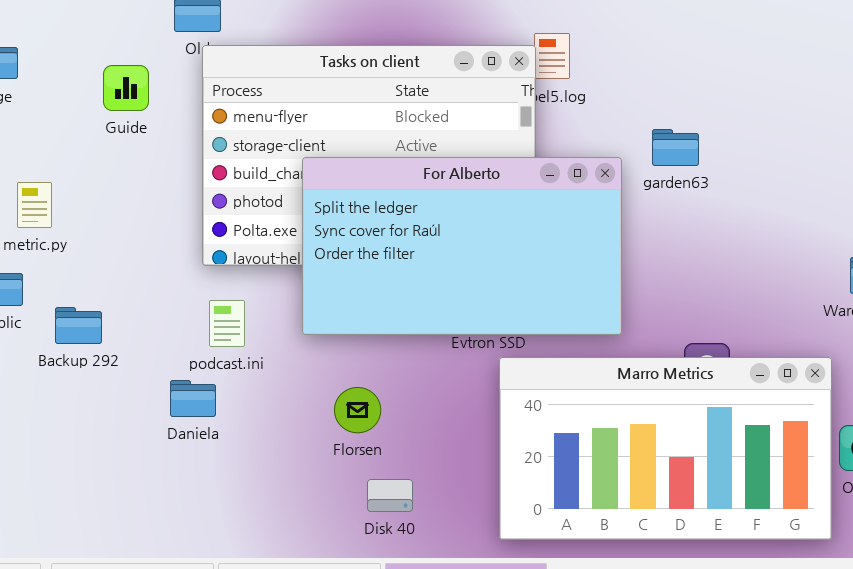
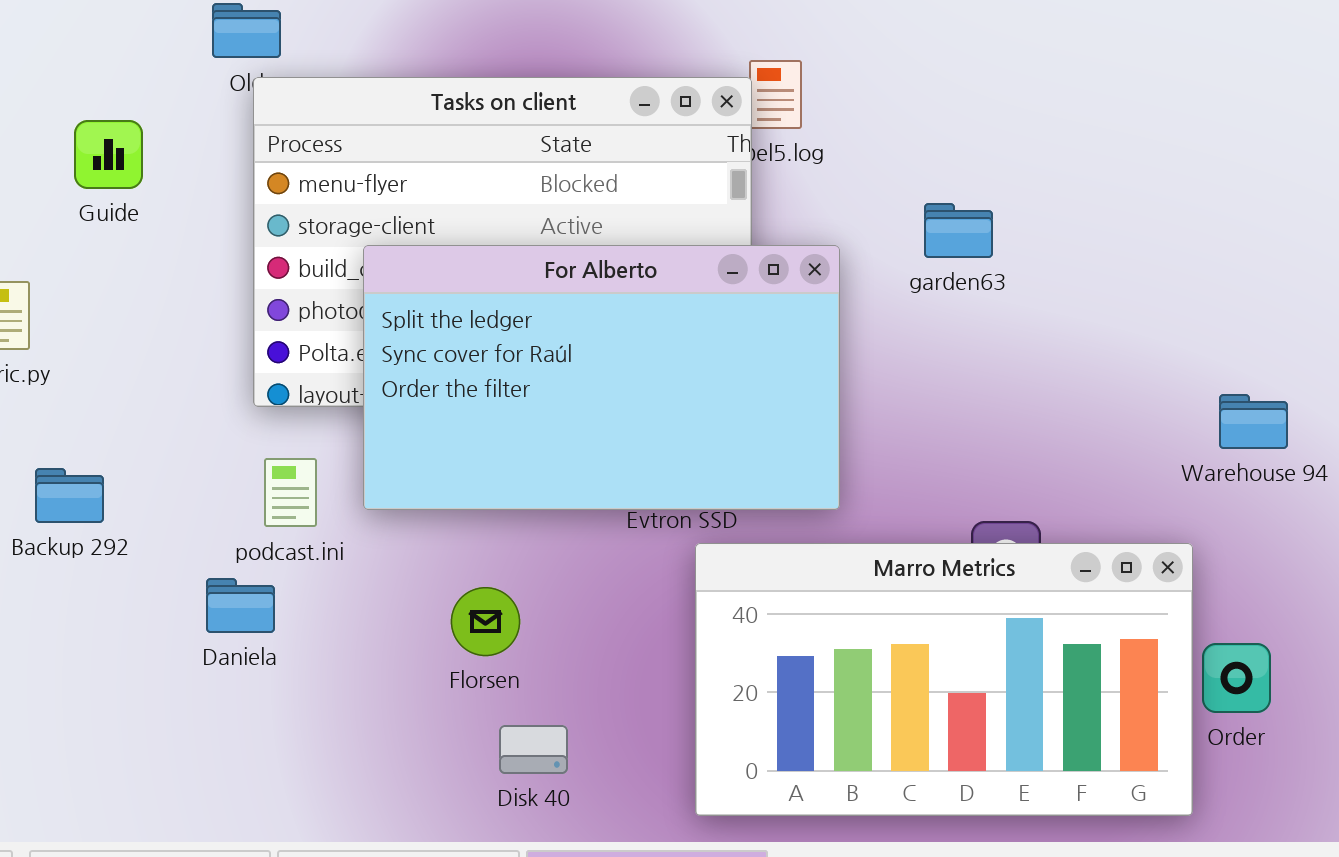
Guide: [103,65,149,111] -> [74,120,143,189], moved
For Alberto: [302,157,622,335] -> [363,245,840,510], moved

